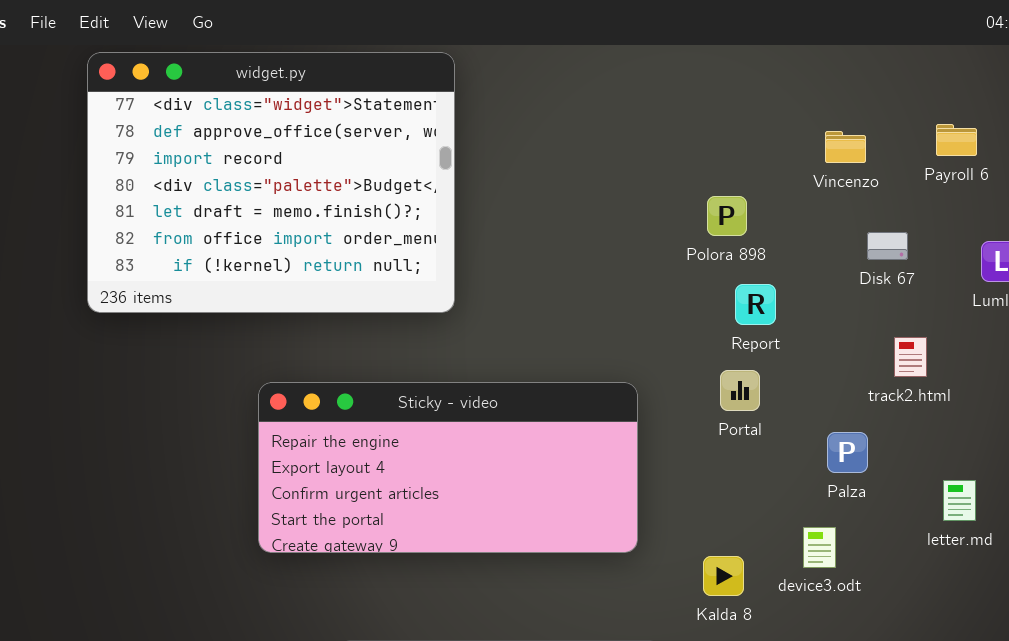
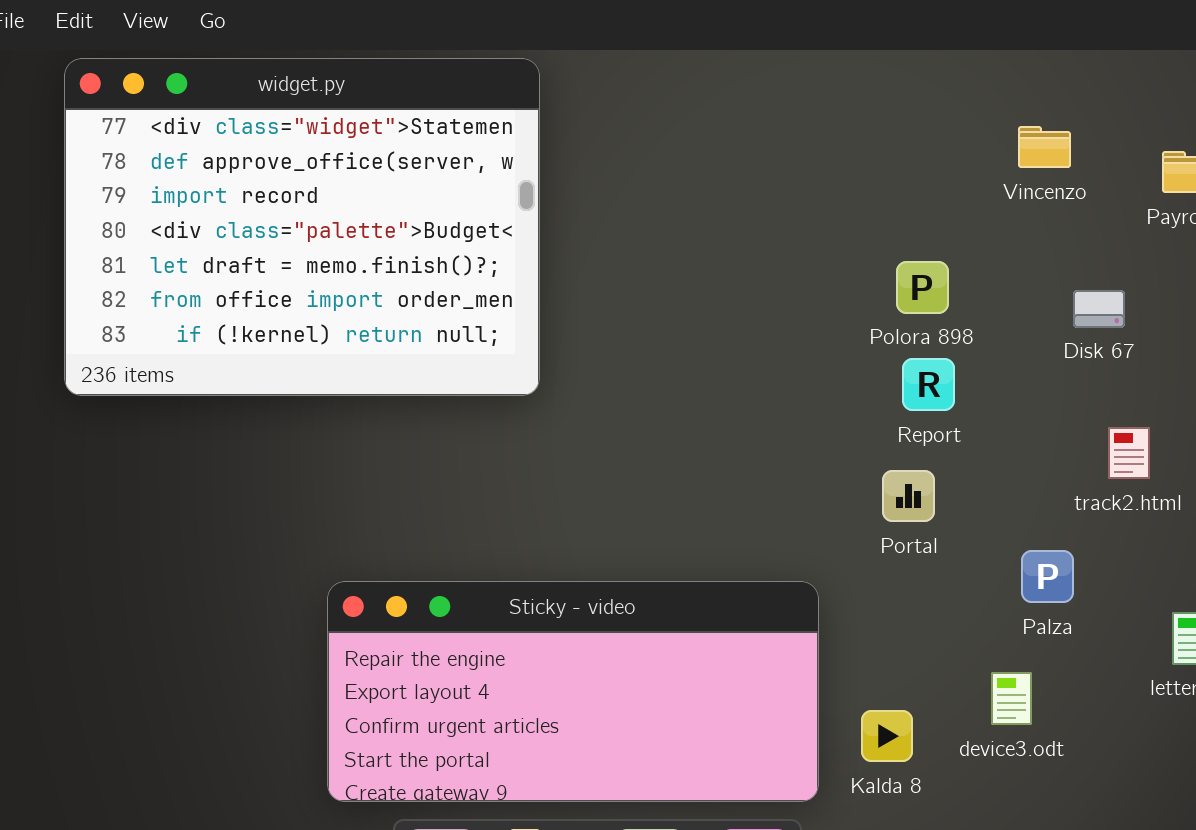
Vincenzo: [825,131,866,163] -> [1018,126,1071,168], moved
Polora 898: [707,196,747,236] -> [896,261,949,314], moved
Sticky - video: [258,382,638,553] -> [327,581,819,802], moved

